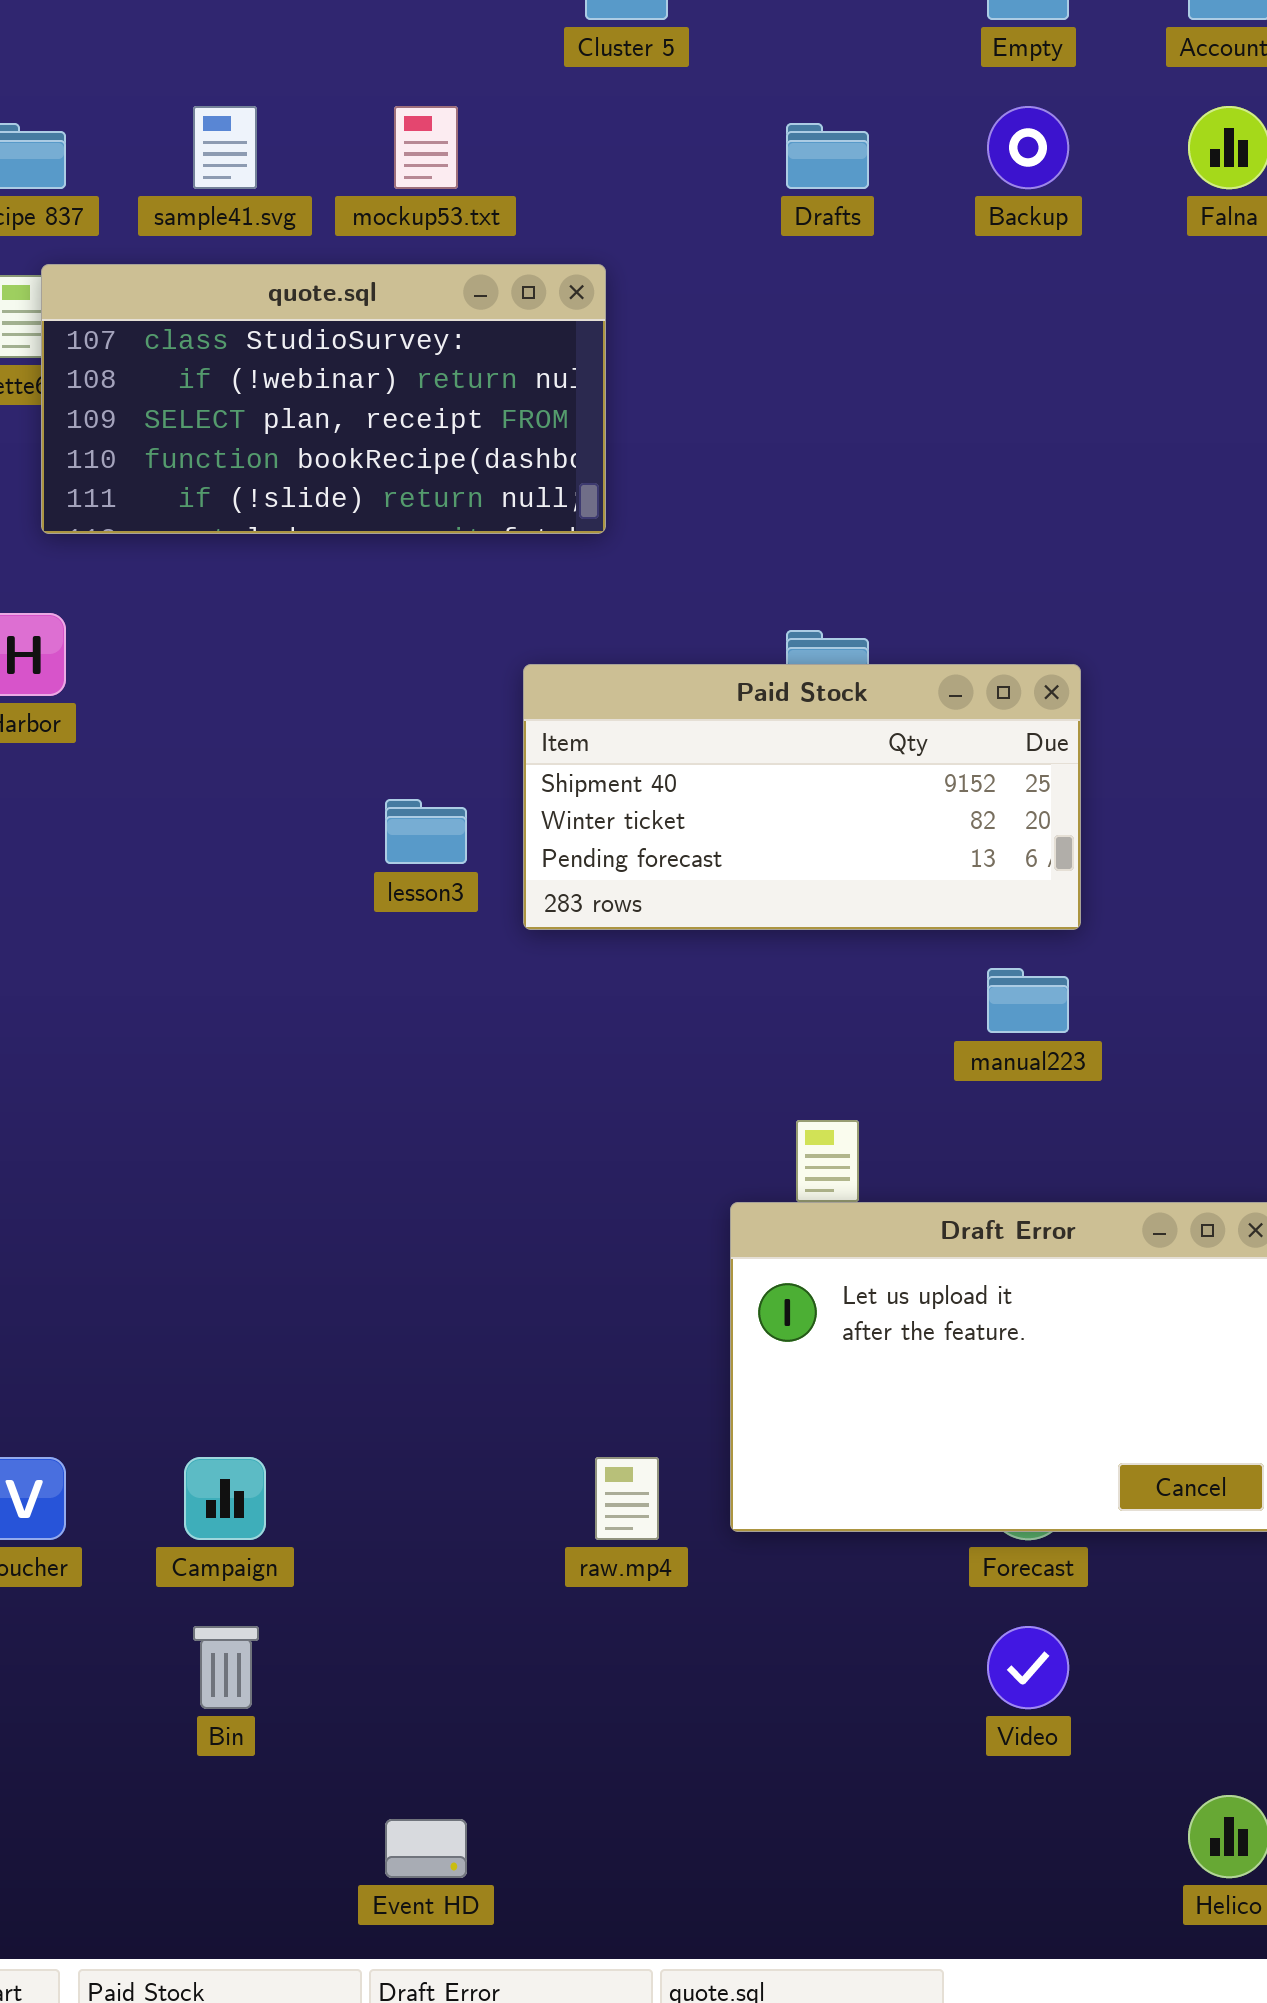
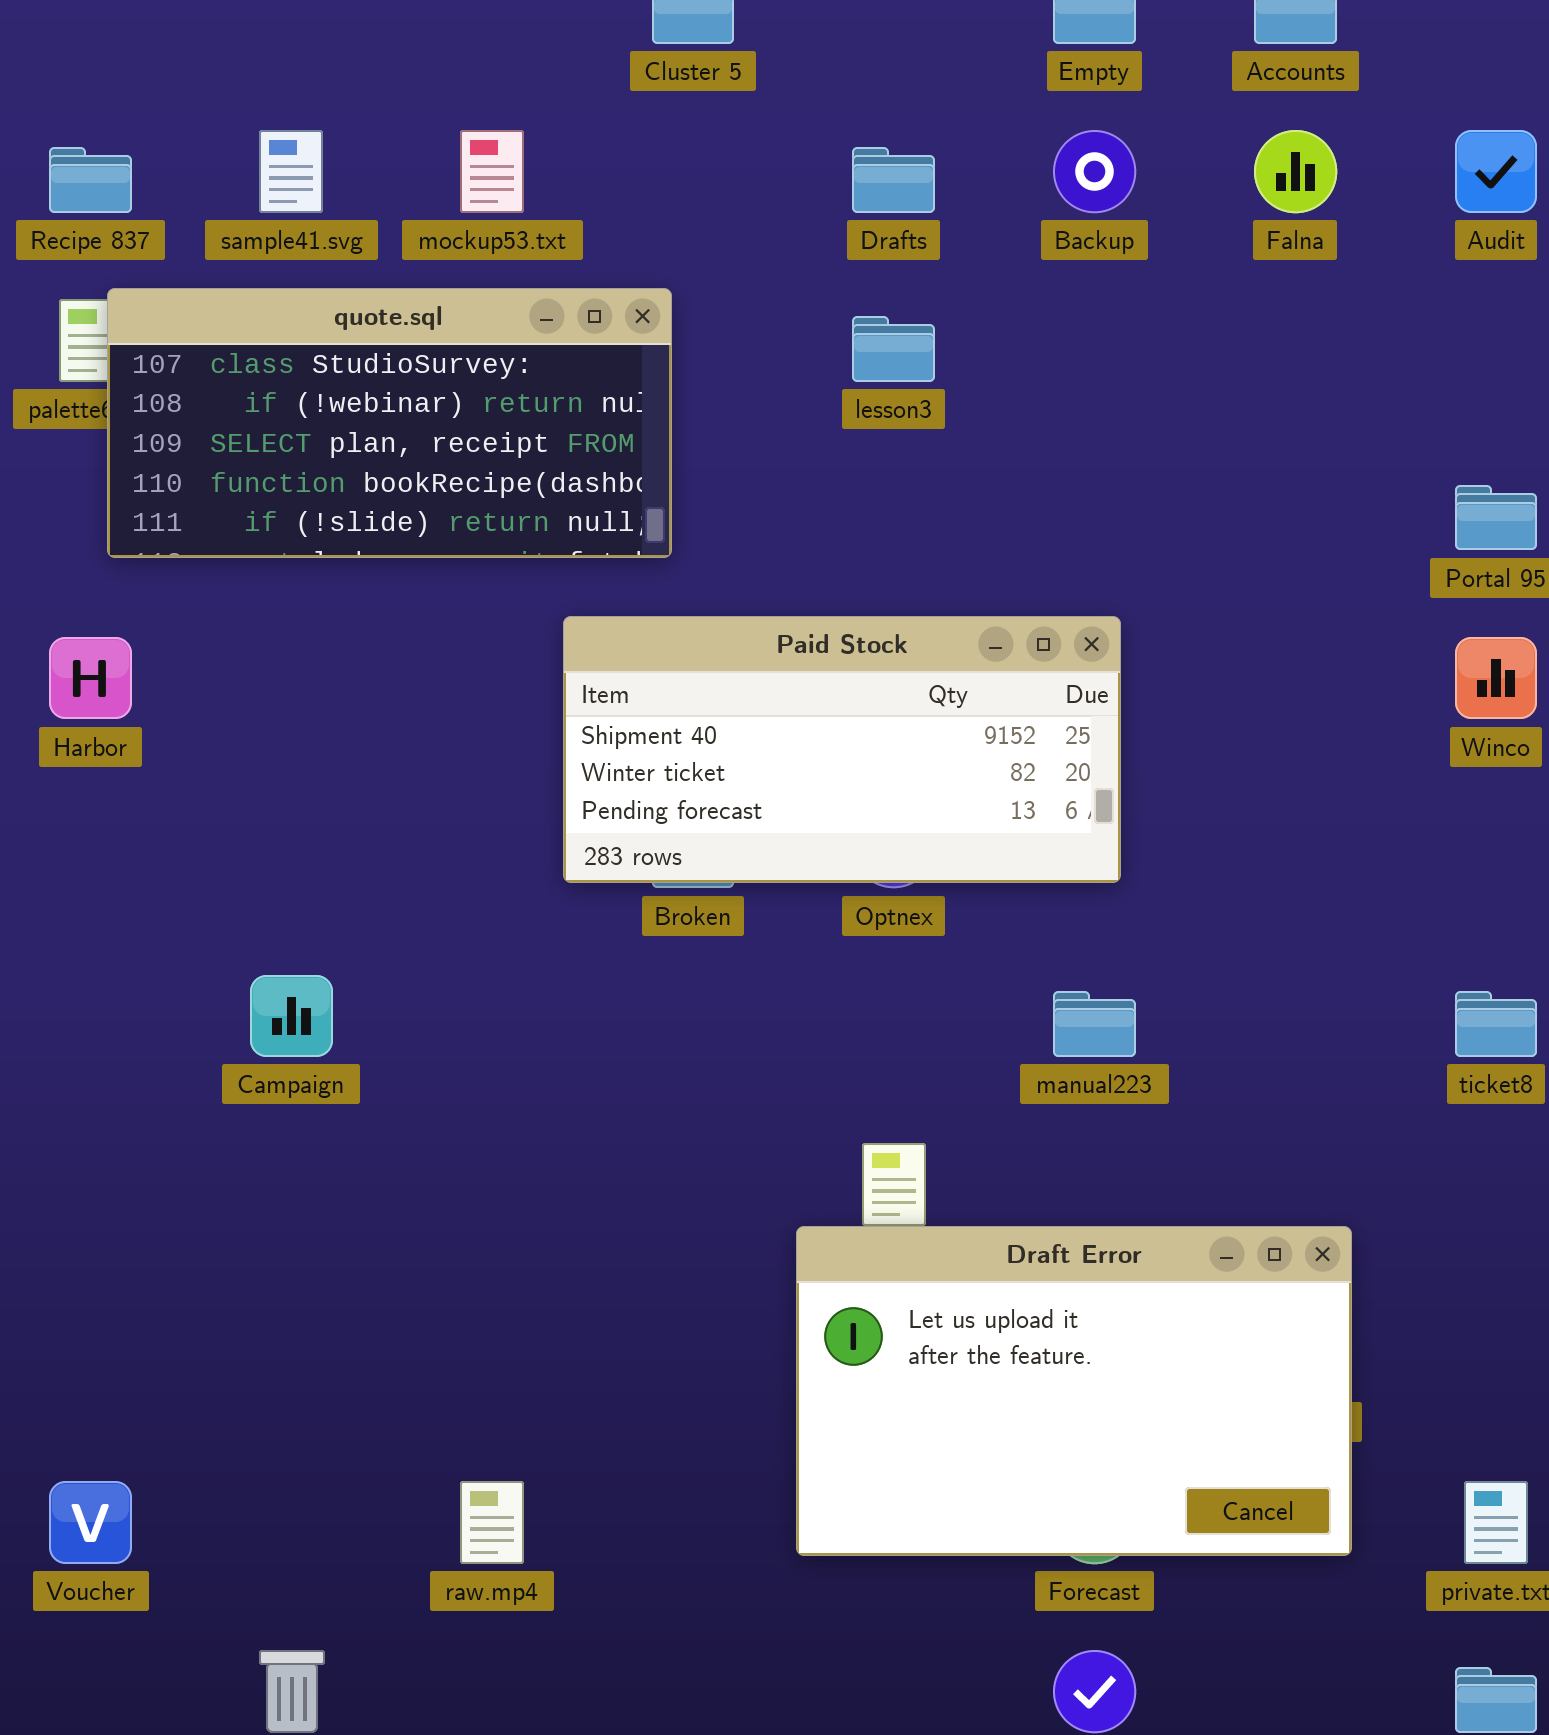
Paid Stock: [523,664,1081,930] -> [563,616,1121,883], moved
lesson3: [385,799,467,864] -> [852,316,935,382], moved
Campaign: [184,1457,266,1540] -> [250,975,333,1057], moved
raw.mp4: [595,1457,659,1540] -> [460,1481,524,1564], moved

